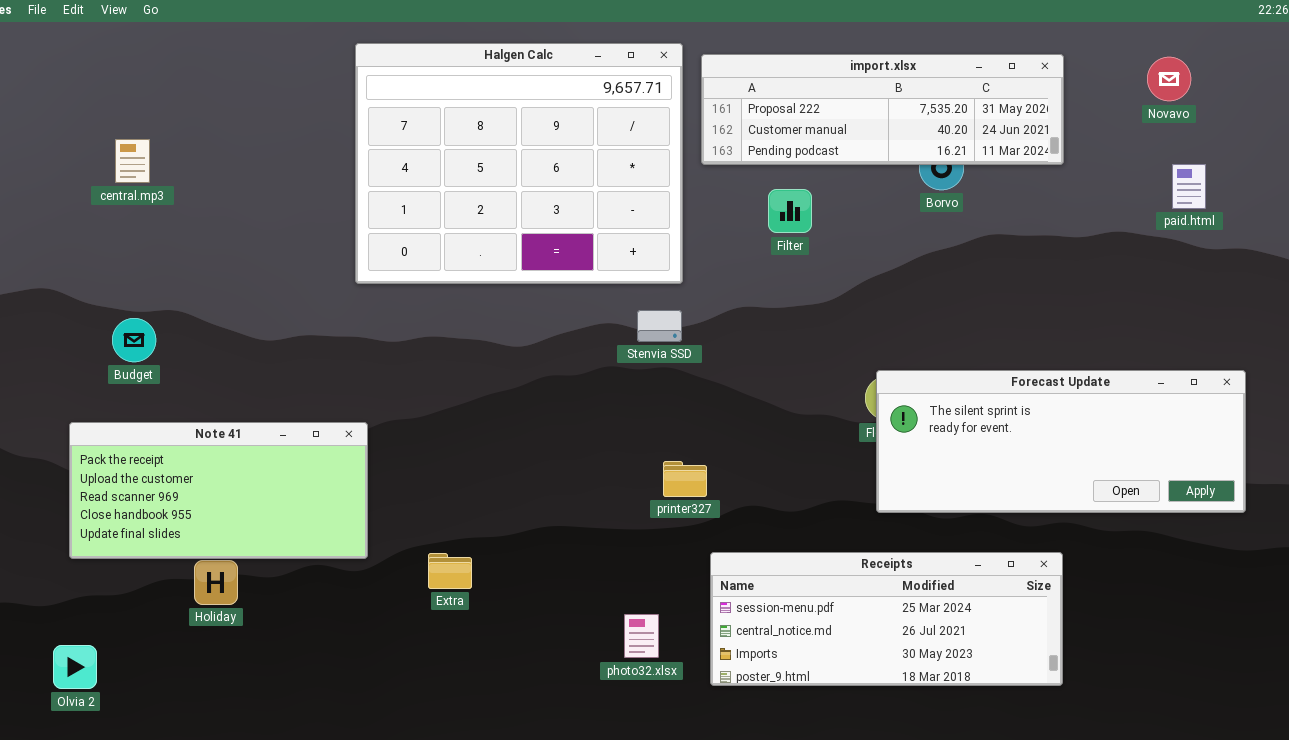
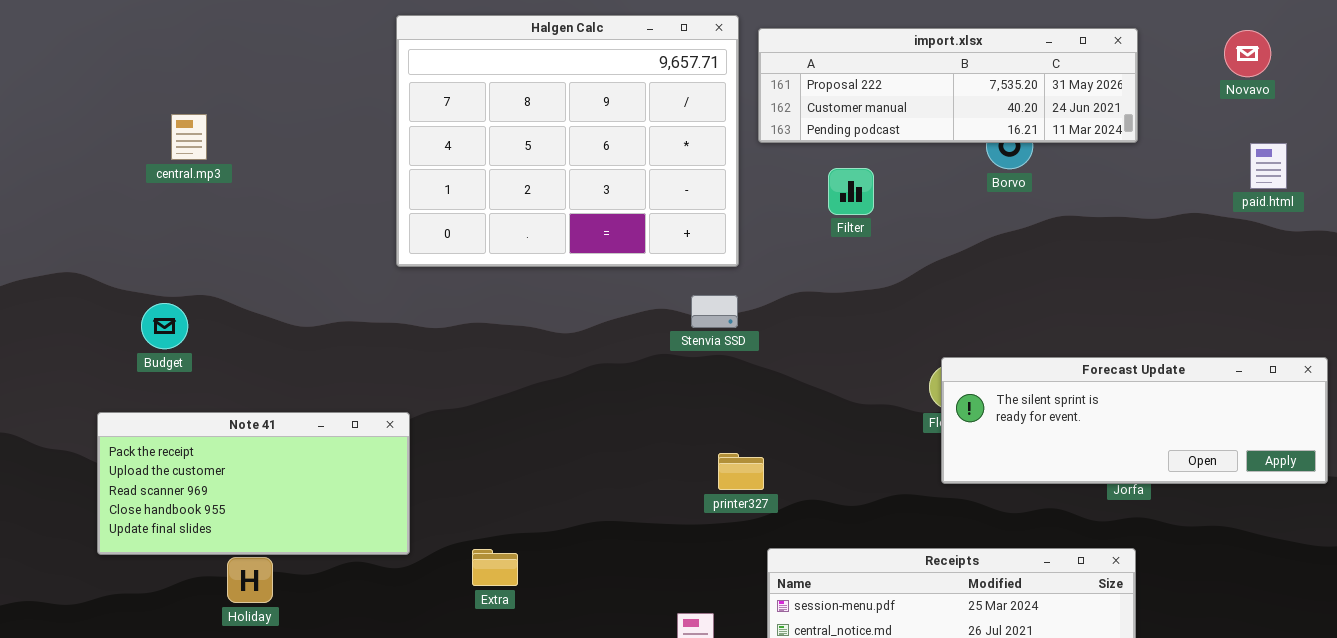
central.mp3: [115,139,150,183] -> [171,114,207,160], moved
Forecast Update: [876,370,1246,513] -> [941,357,1328,484], resized

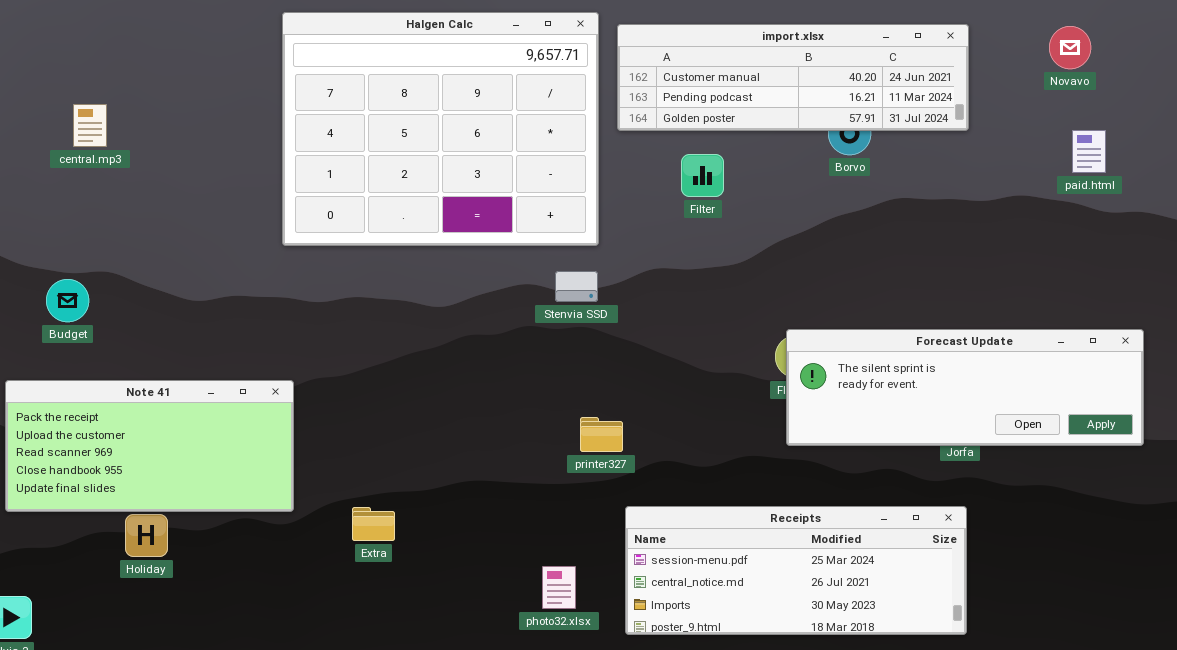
import.xlsx: [758,28,1138,143] -> [617,24,969,131], scrolled down 1 row

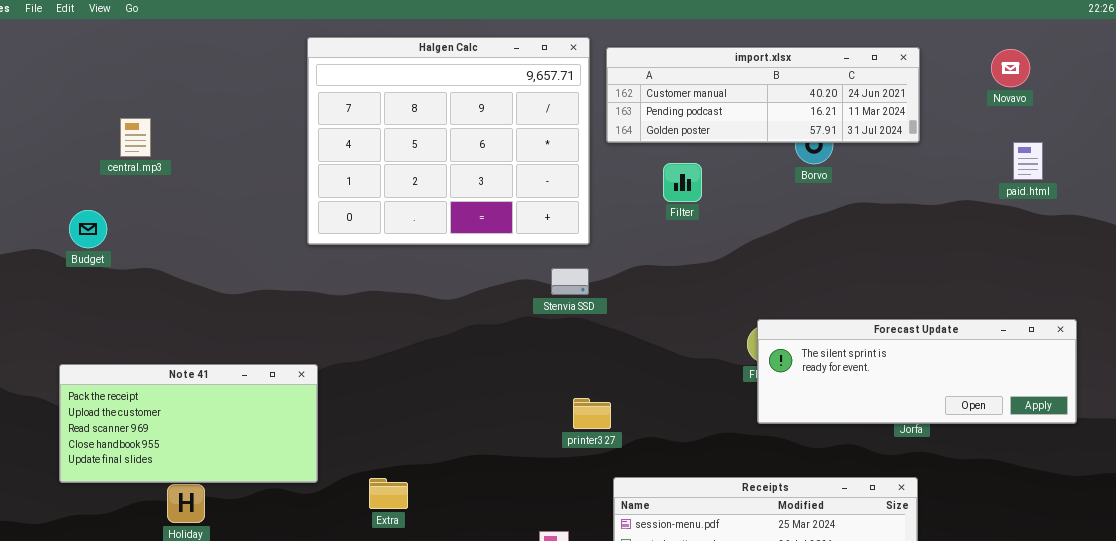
Budget: [46,279,89,322] -> [69,210,107,248], moved

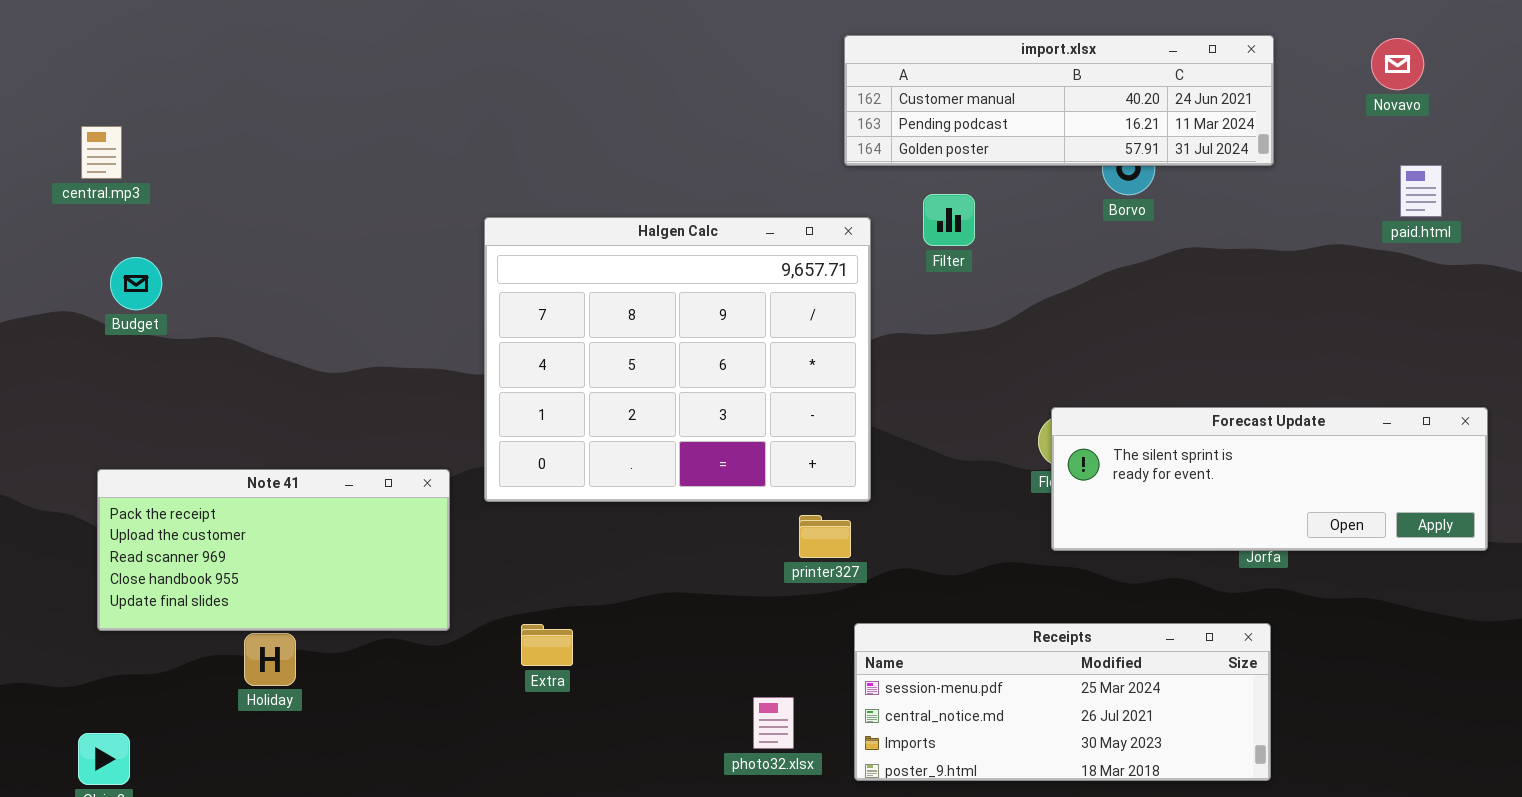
Halgen Calc: [307,37,590,245] -> [484,217,871,502], moved
central.mp3: [120,118,151,157] -> [81,126,122,179], moved

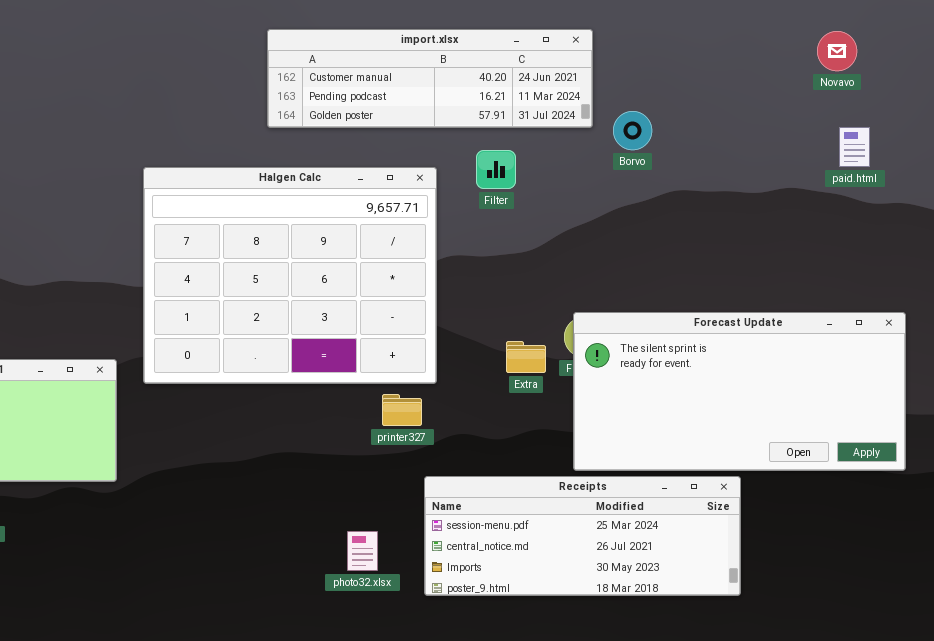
import.xlsx: [844,35,1274,166] -> [267,29,593,128], moved
Forecast Update: [1051,407,1488,551] -> [573,312,906,471], resized
Extra: [521,624,573,666] -> [506,341,546,373], moved

